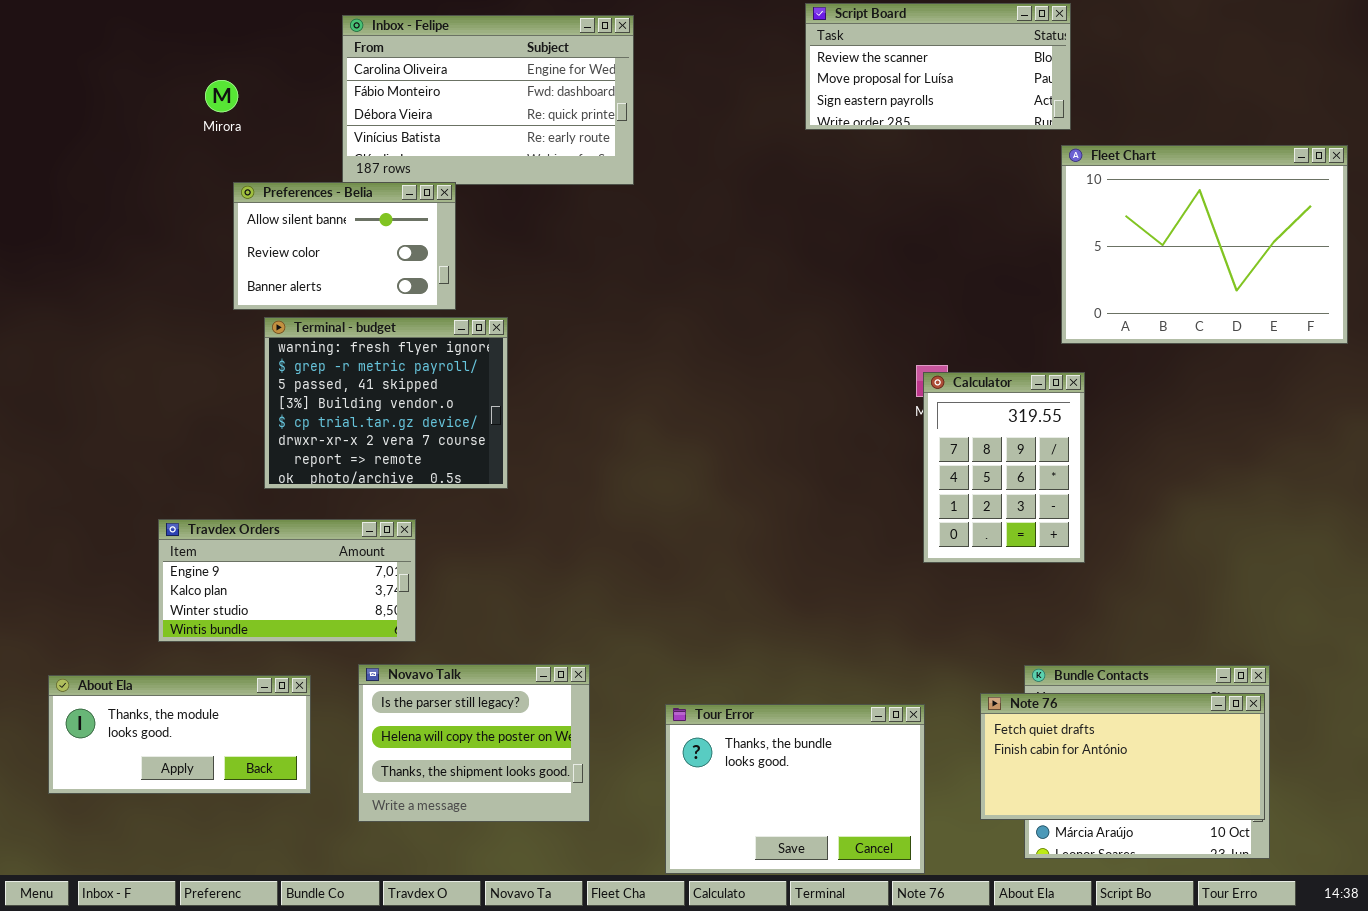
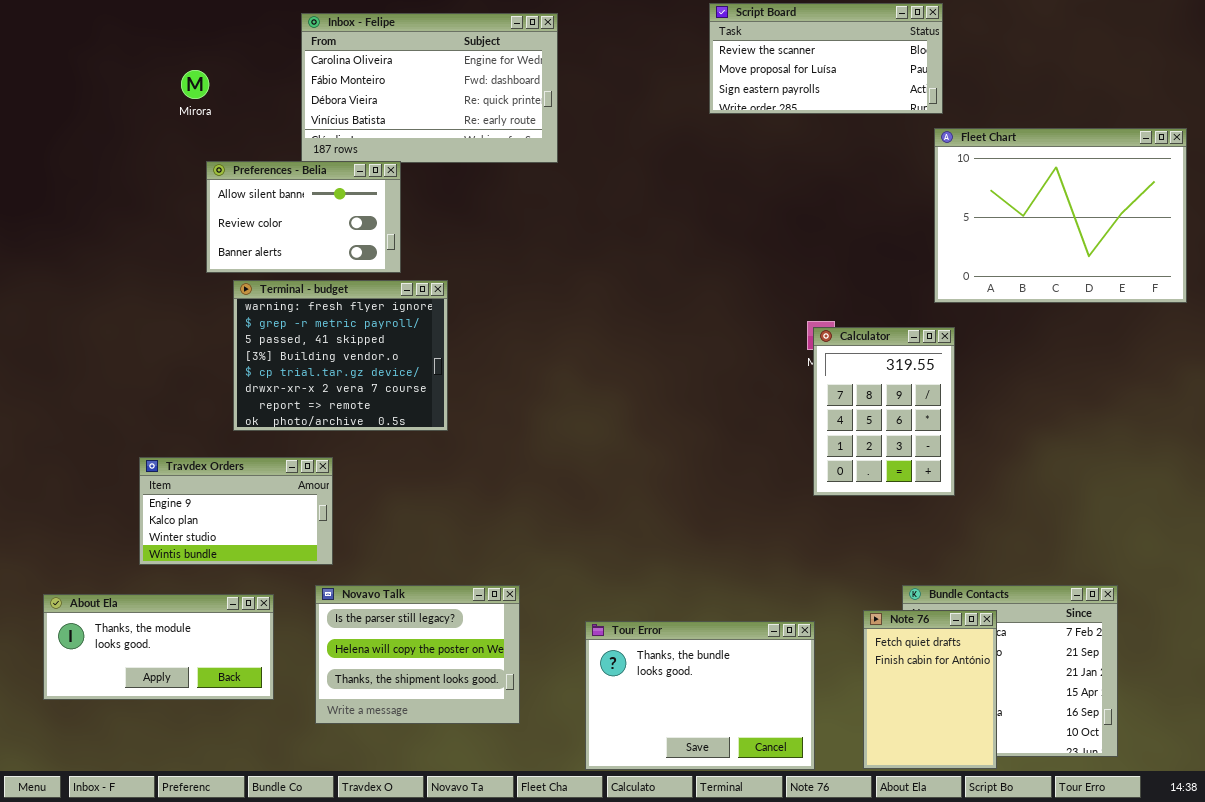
Travdex Orders: [158,519,416,642] -> [139,457,333,565], resized
Note 76: [980,693,1265,820] -> [863,610,997,769], resized

